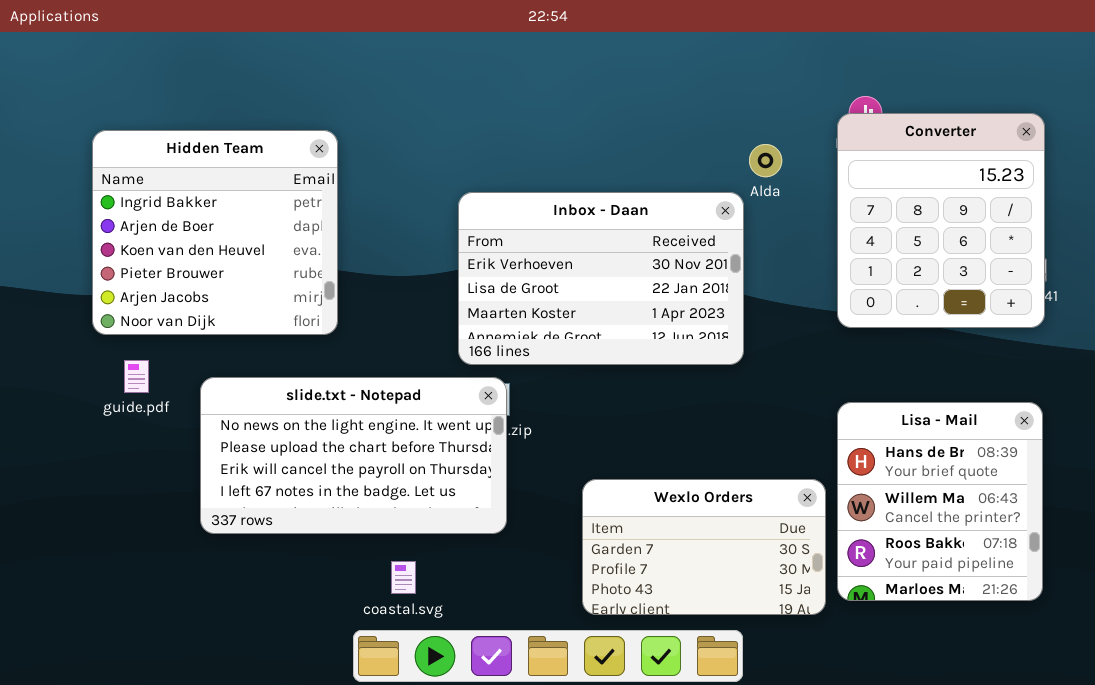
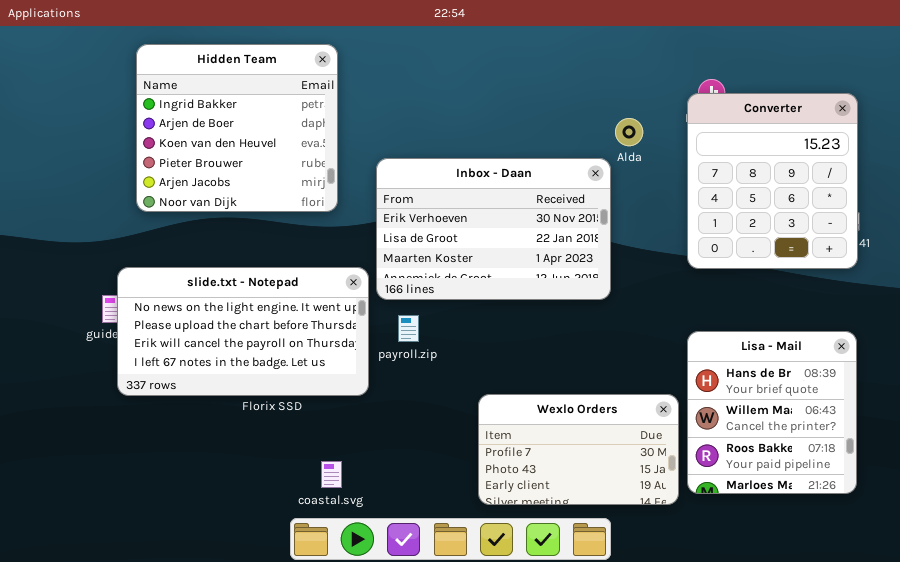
Hidden Team: [92,130,338,335] -> [136,44,338,212], moved
slide.txt - Notepad: [200,377,507,534] -> [117,267,369,396], moved
Wexlo Orders: [582,479,826,615] -> [478,394,679,505], scrolled down 1 row

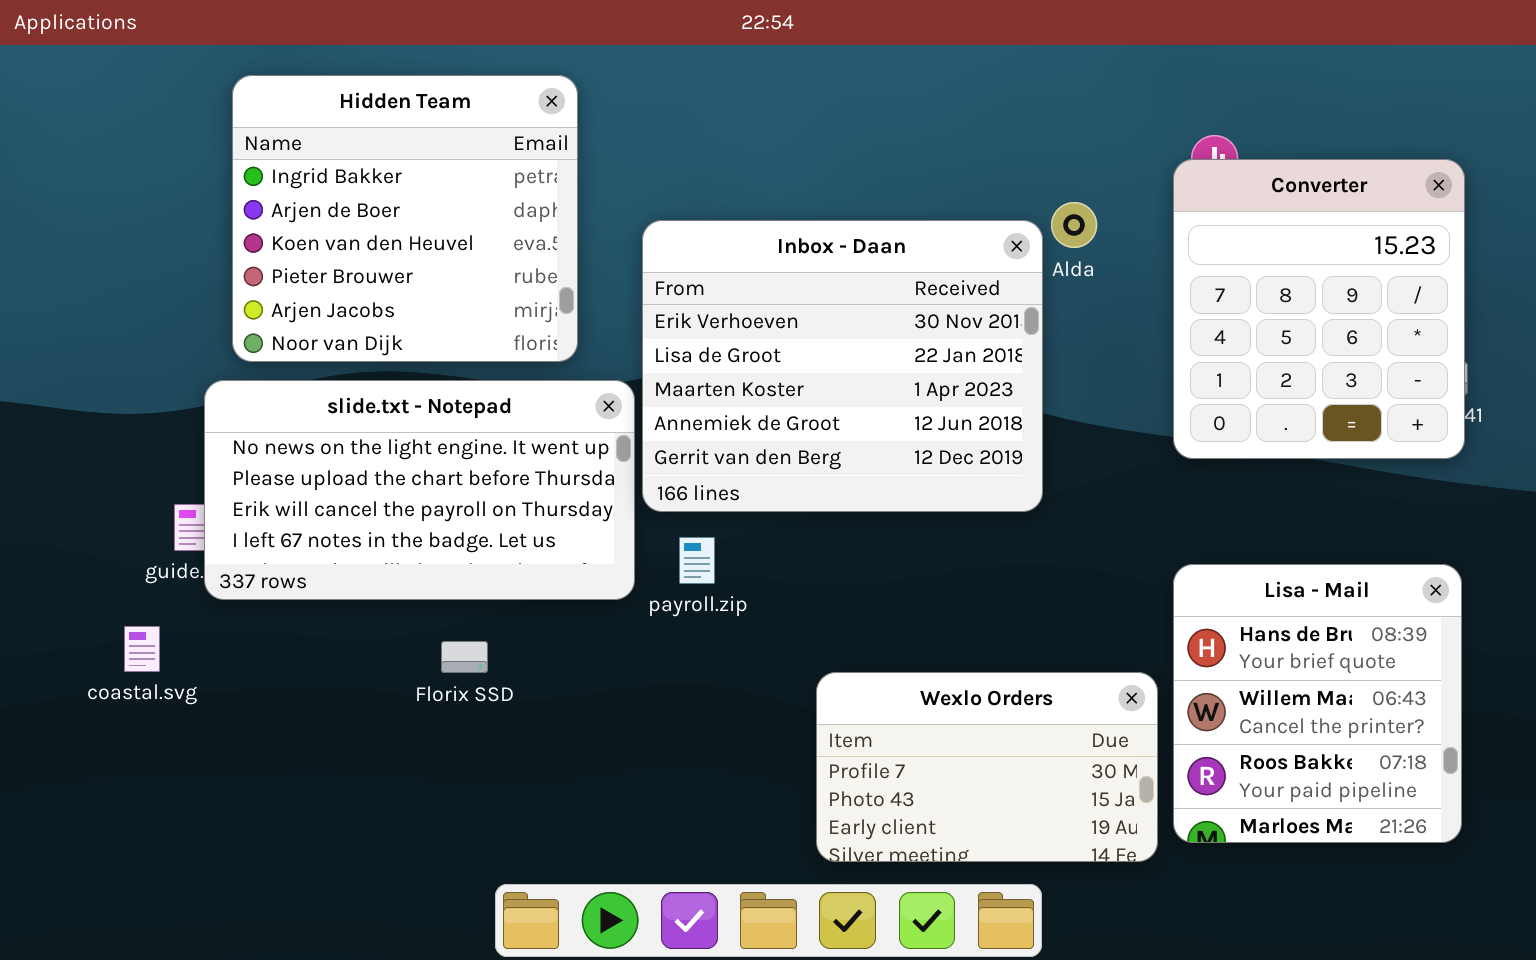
Inbox - Daan: [376,158,611,300] -> [642,220,1043,512], resized
slide.txt - Notepad: [117,267,369,396] -> [204,380,635,600], moved
coastal.svg: [321,461,342,488] -> [124,626,160,672], moved

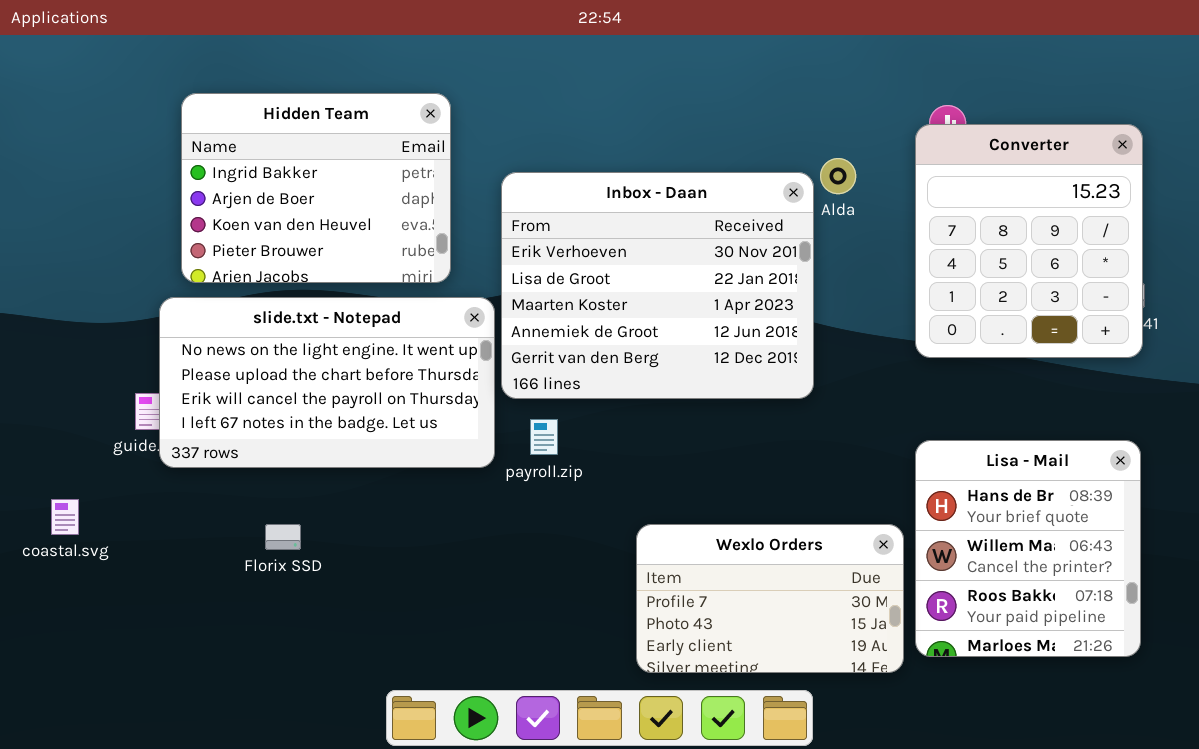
Hidden Team: [232,75,578,362] -> [181,93,451,283], resized
coastal.svg: [124,626,160,672] -> [51,499,79,535], moved
Florix SSD: [441,641,488,673] -> [265,524,301,550], moved

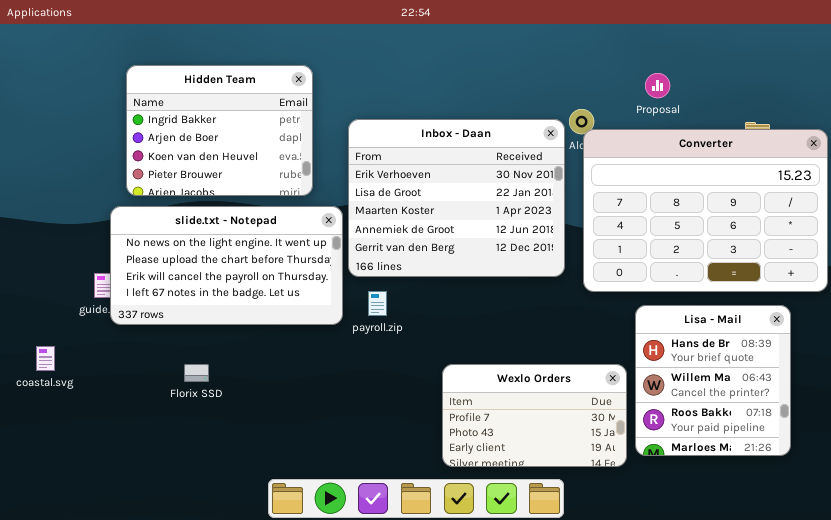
Converter: [915,124,1143,358] -> [583,129,828,292], moved, resized

